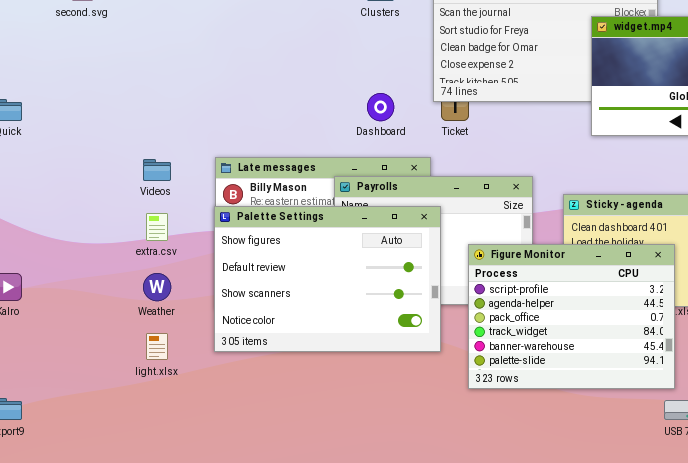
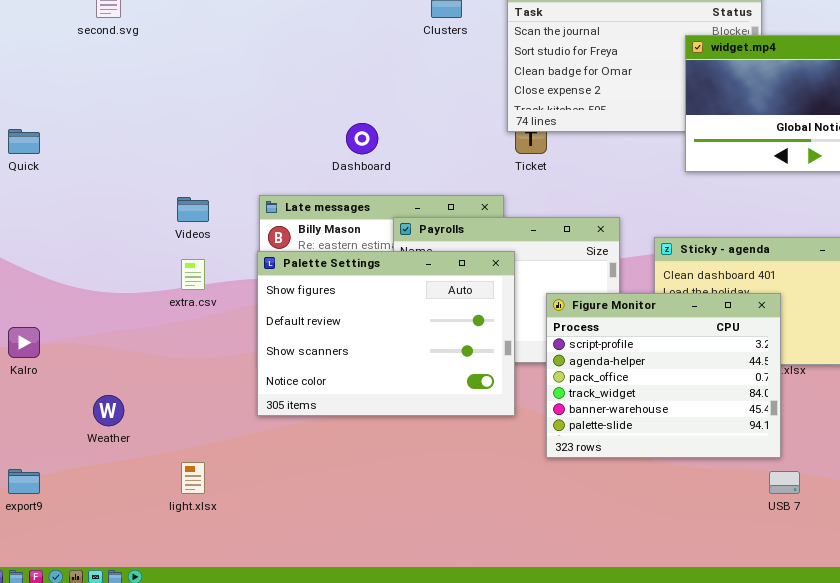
Dashboard: [367,93,394,121] -> [346,123,378,154], moved
Weather: [143,273,171,301] -> [93,395,124,426], moved
light.xlsx: [146,333,168,360] -> [181,462,205,494], moved

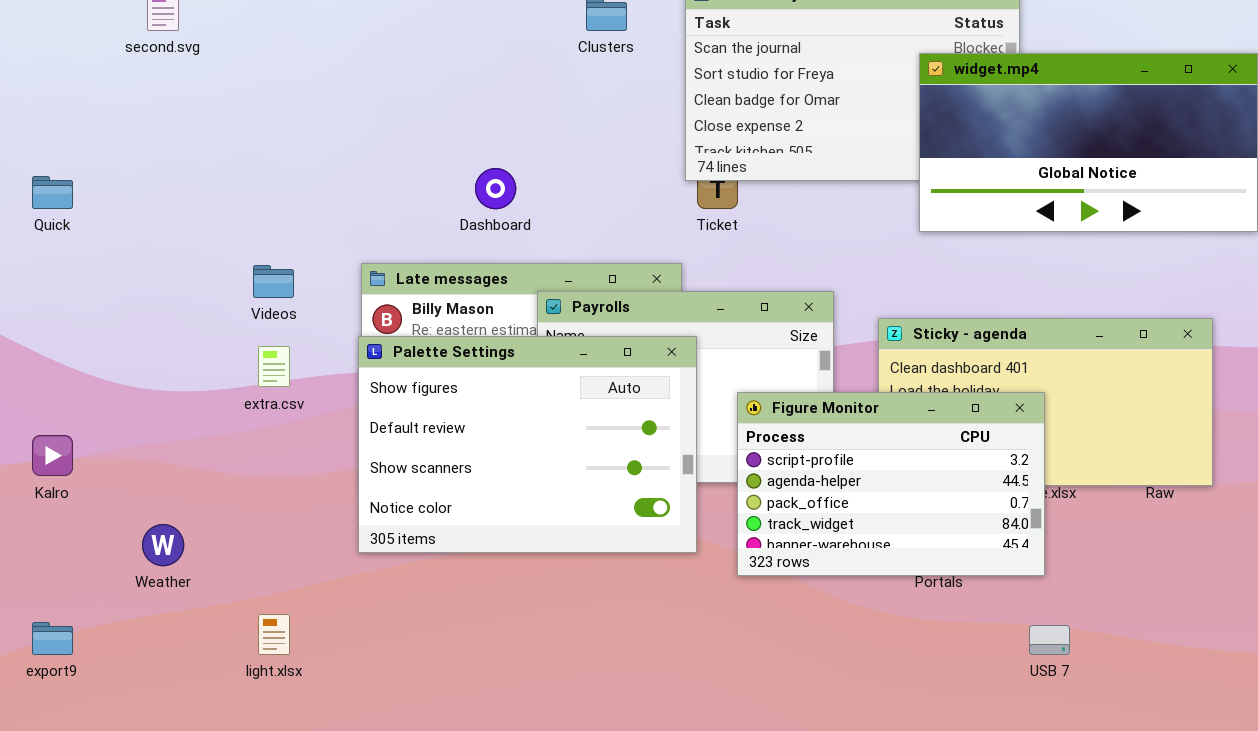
Figure Monitor: [546,293,781,458] -> [737,392,1045,576], resized

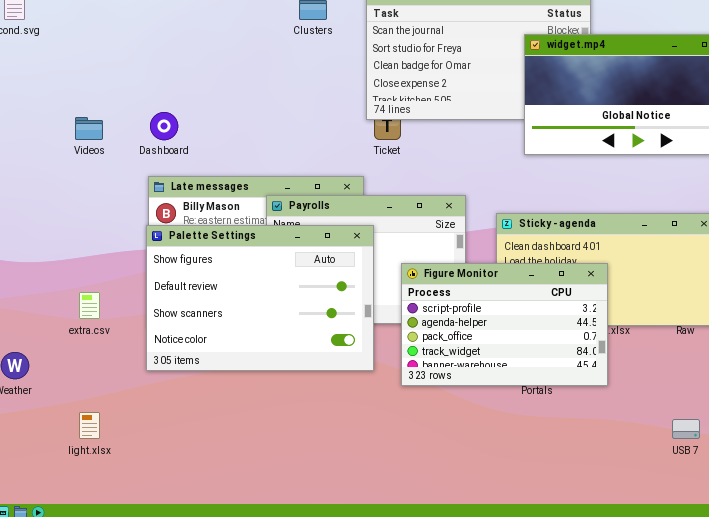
Dashboard: [475,168,516,209] -> [150,112,178,140], moved
Videos: [253,265,294,298] -> [75,117,103,140], moved
extra.csv: [258,346,290,387] -> [79,292,100,319], moved
USB 7: [1029,625,1070,655] -> [672,419,700,439], moved

